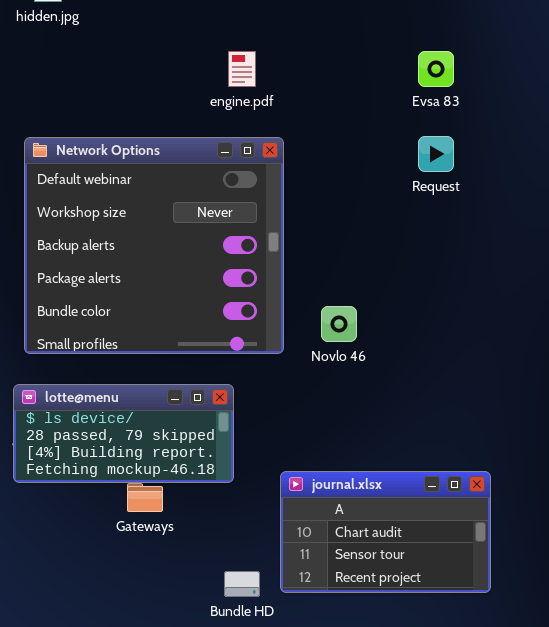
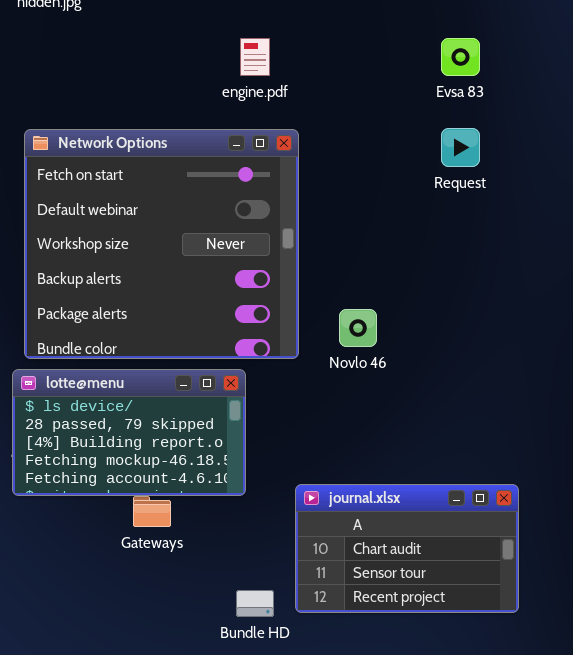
Network Options: [24,137,284,354] -> [24,129,299,359], scrolled up 1 row
lotte@menu: [13,384,234,483] -> [12,369,246,496], resized

